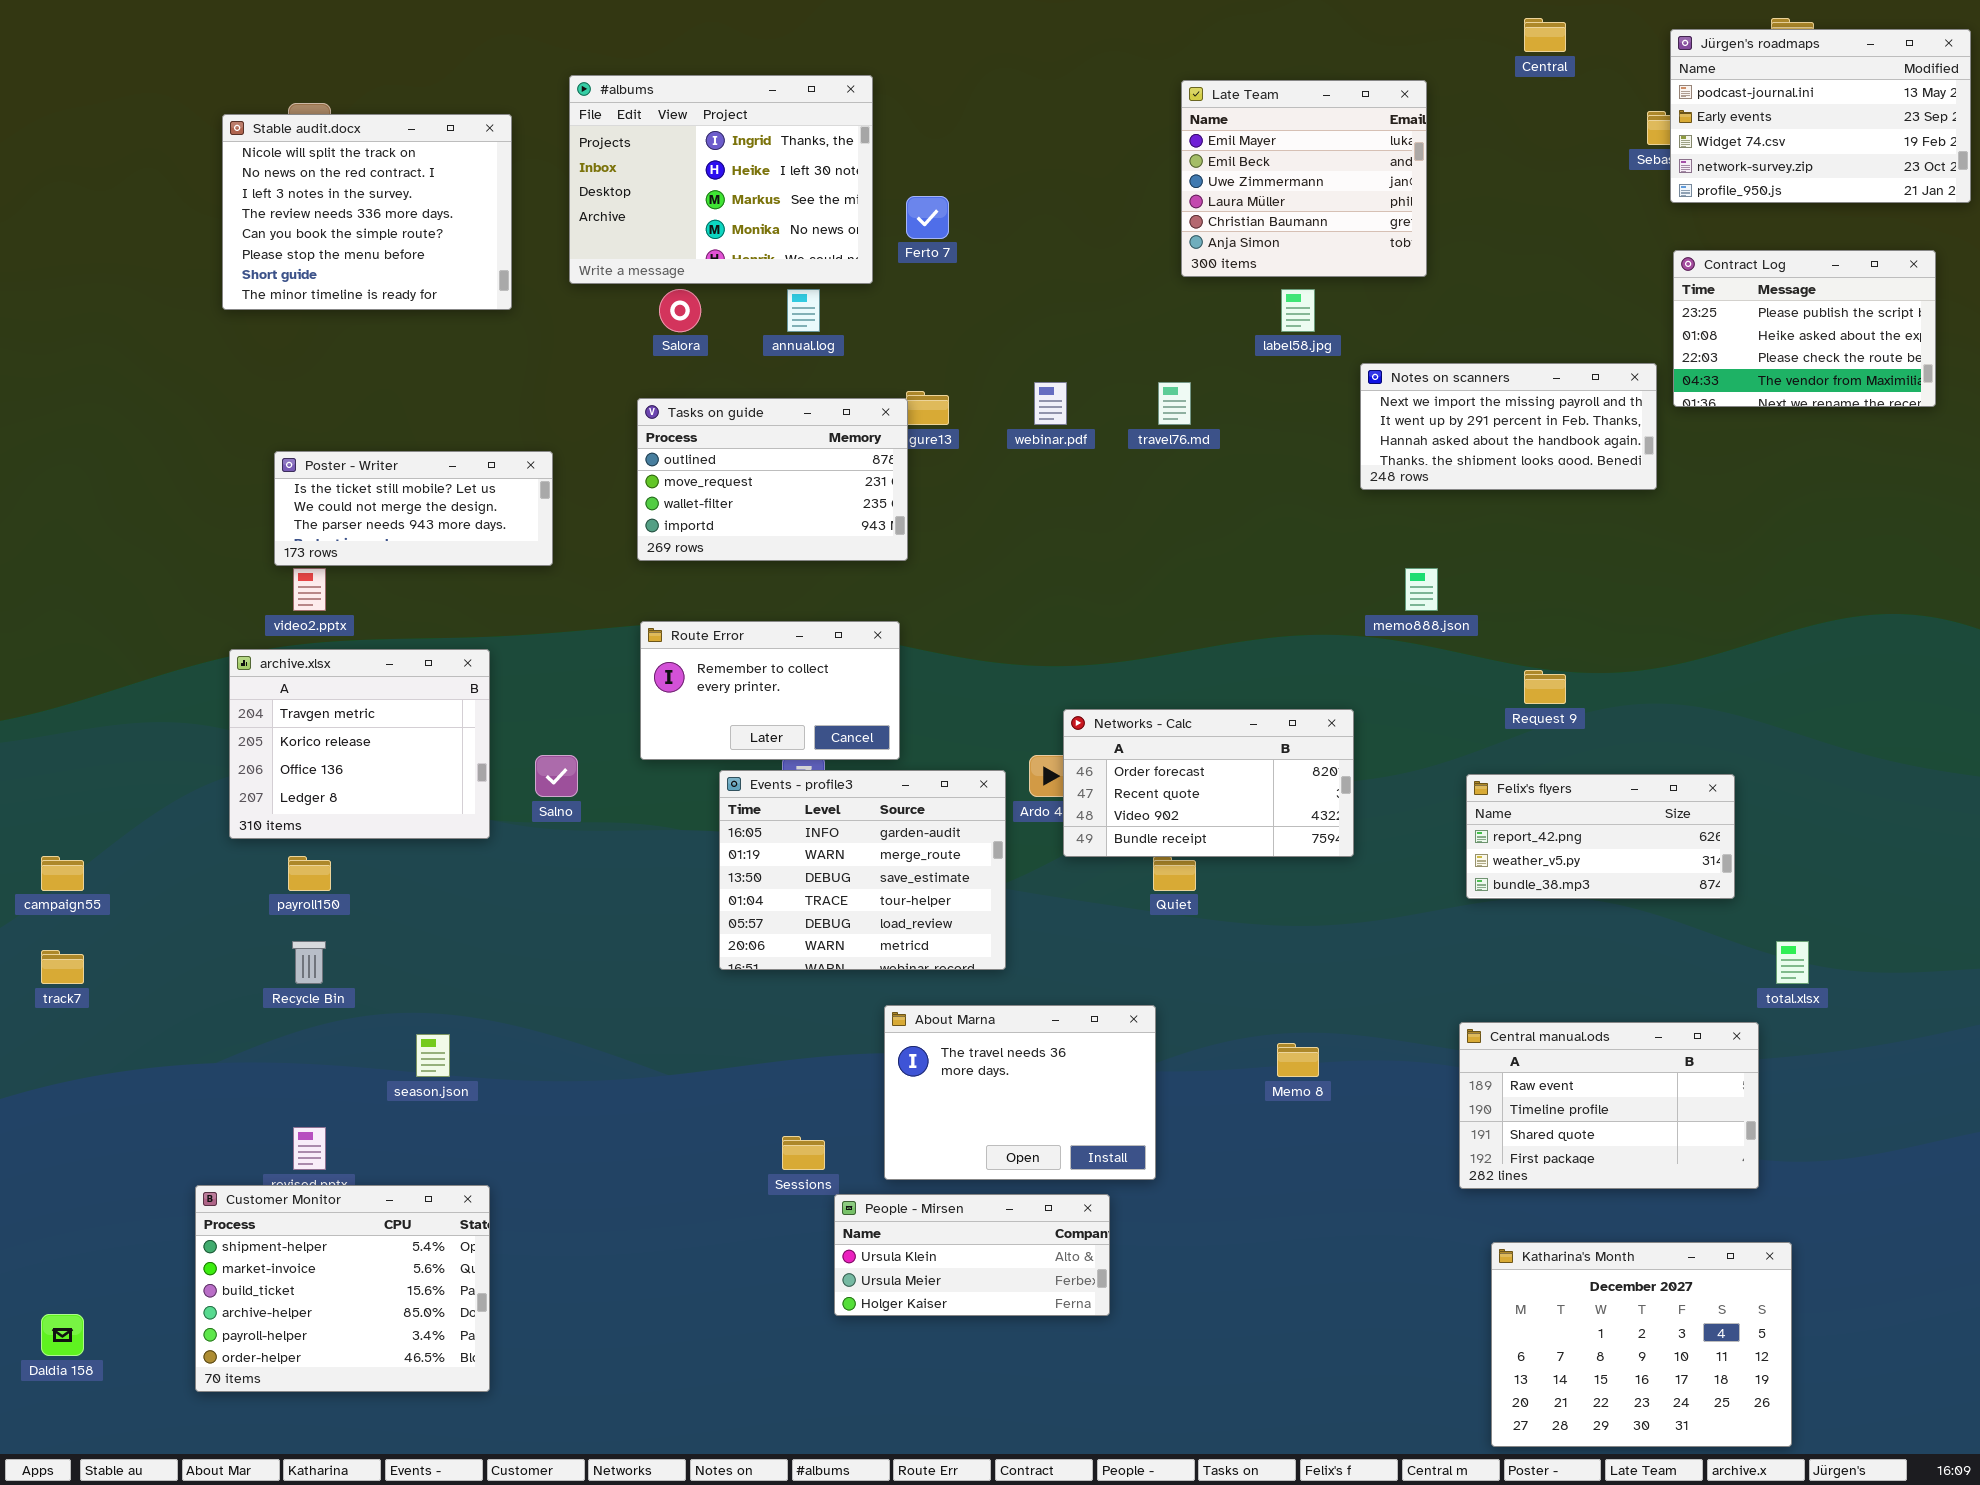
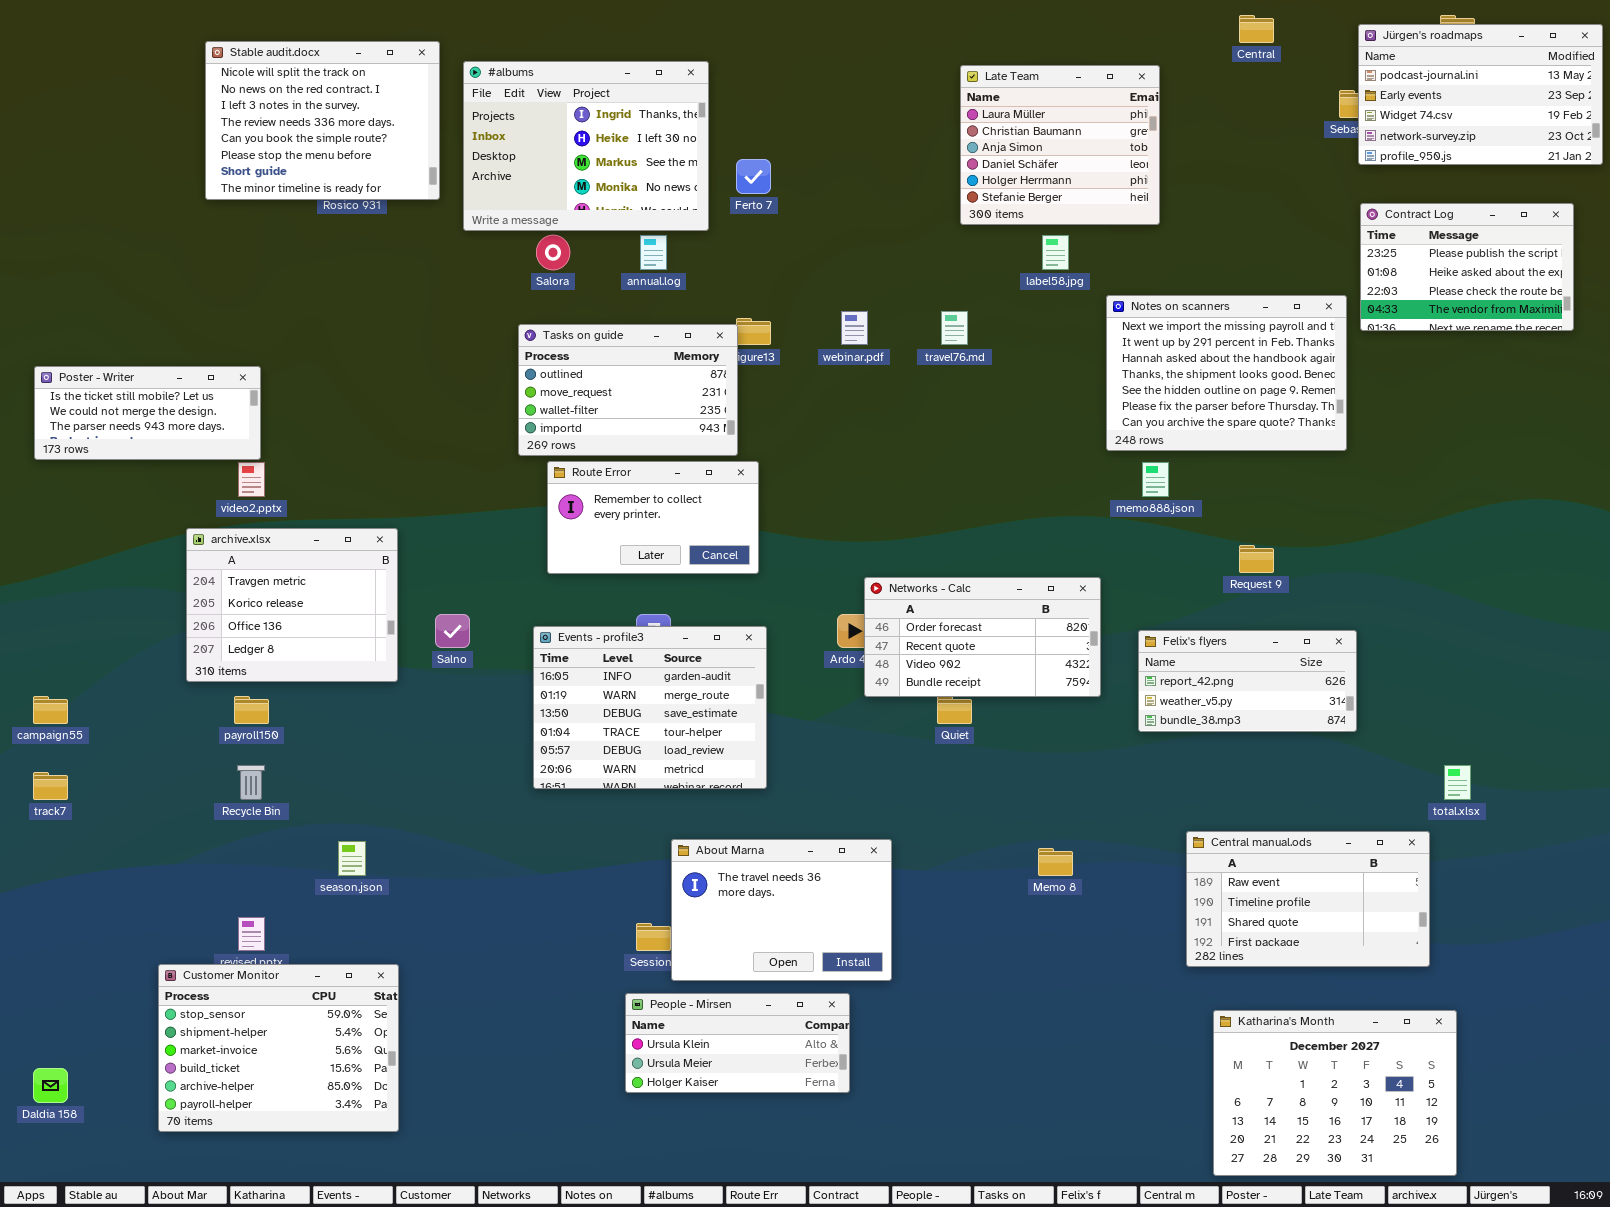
Late Team: [1181,80,1427,277] -> [960,65,1160,225], scrolled down 3 rows
Stable audit.docx: [222,114,512,310] -> [205,41,440,200], moved
Notes on scanners: [1360,363,1657,490] -> [1106,295,1347,451], resized
Poster - Writer: [274,451,553,566] -> [34,366,261,460], moved
Route Error: [640,621,900,760] -> [547,461,759,574], moved
Events - profile3: [719,770,1006,970] -> [533,626,767,789], moved
Felix's flyers: [1466,774,1735,899] -> [1138,630,1357,732], moved
About Marna: [884,1005,1156,1180] -> [671,839,892,981], moved
Customer Monitor: [195,1185,490,1392] -> [158,964,399,1132], scrolled up 1 row
People - Mirsen: [834,1194,1110,1316] -> [625,993,850,1093], moved

